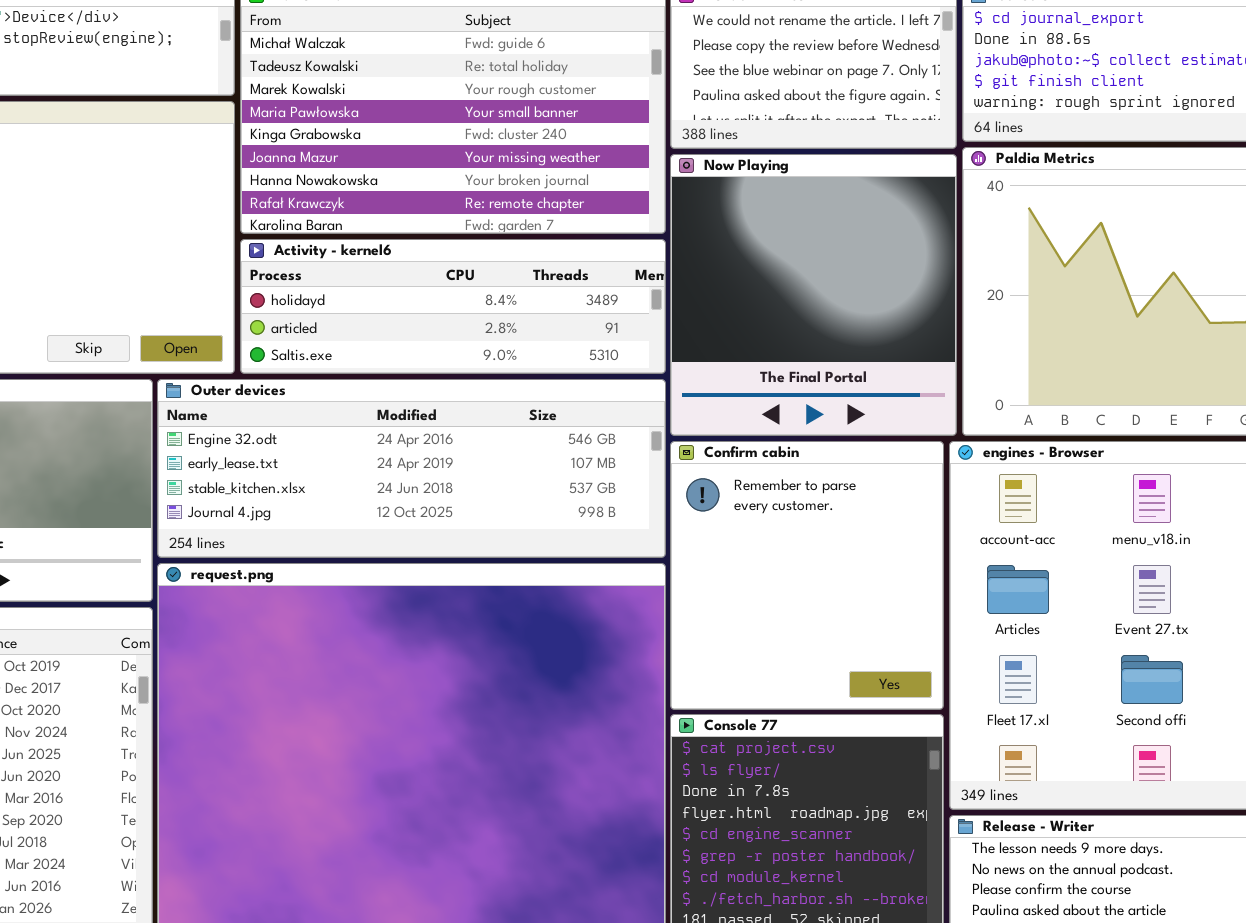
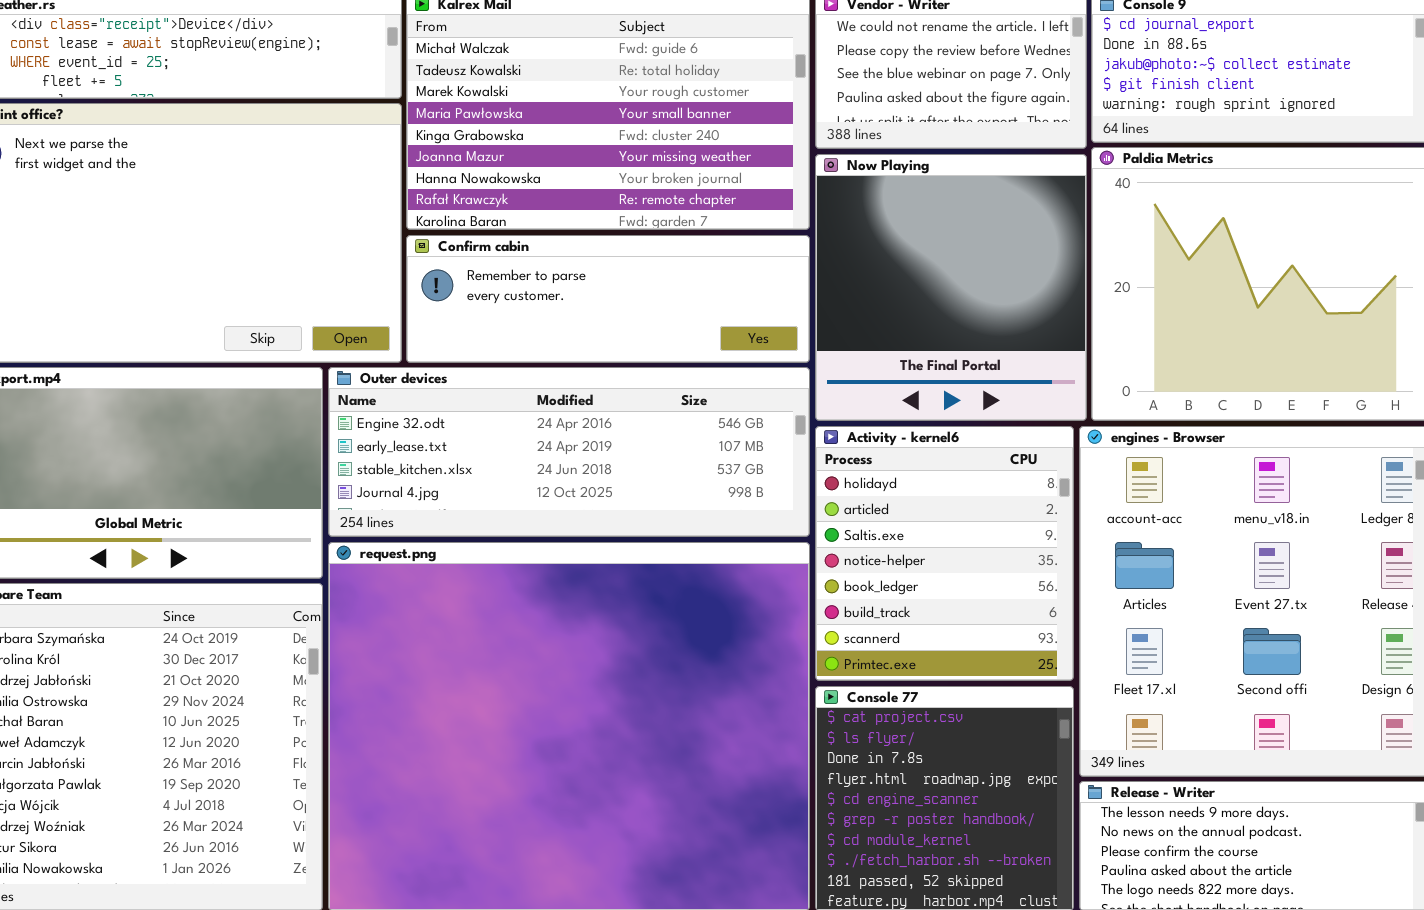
Activity - kernel6: [240,239,666,374] -> [815,426,1074,681], moved, resized
Confirm cabin: [670,441,944,710] -> [406,235,810,363], moved, resized

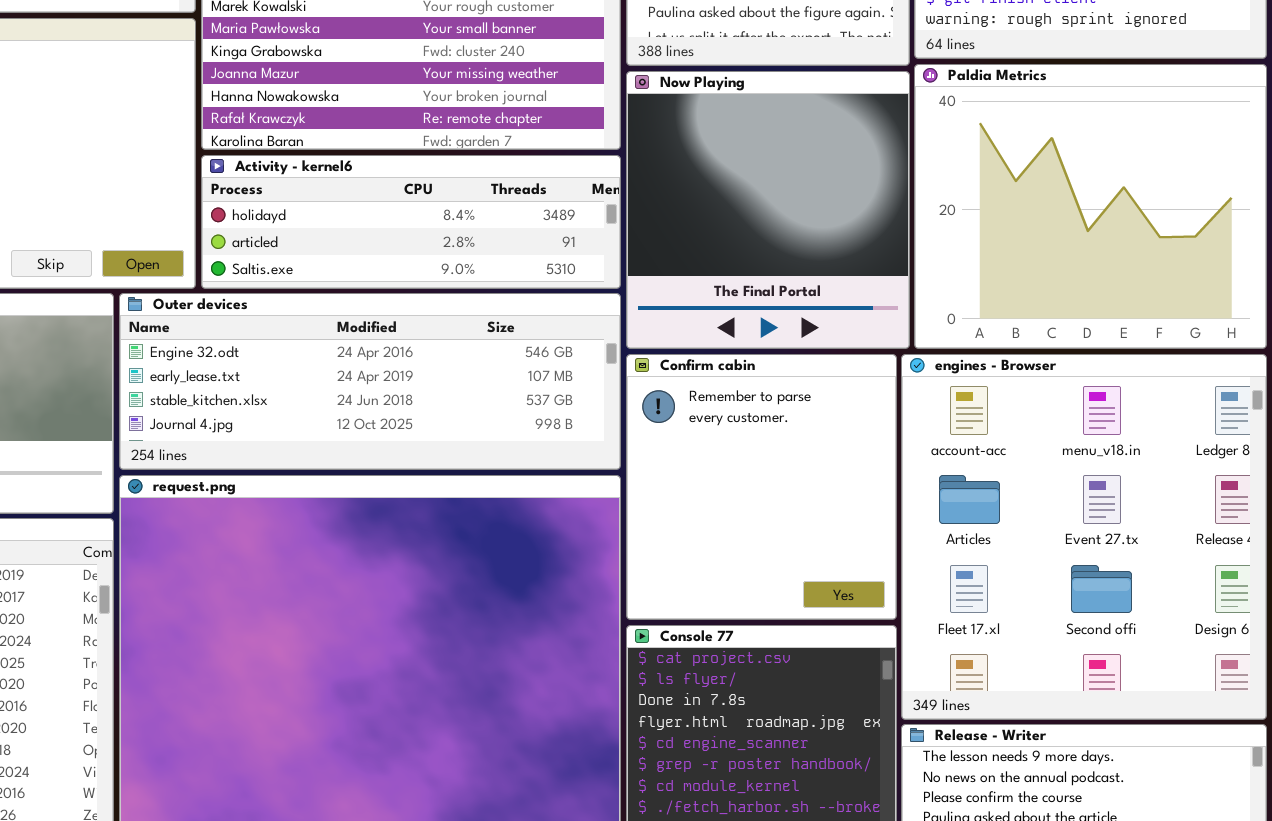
Confirm cabin: [406,235,810,363] -> [626,354,897,620], moved, resized
Activity - kernel6: [815,426,1074,681] -> [201,155,621,289], moved, resized

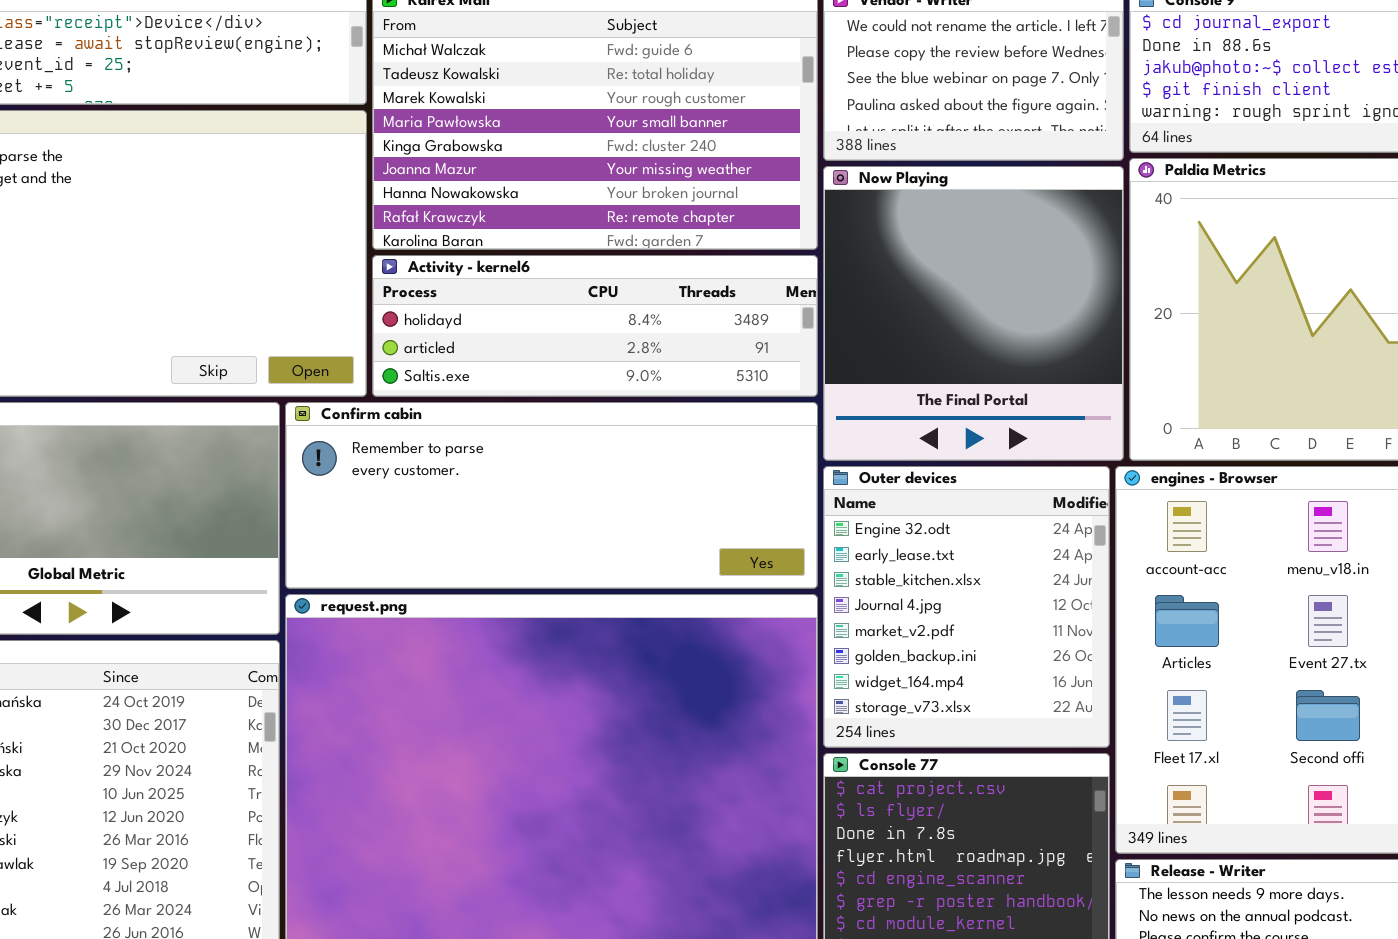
Outer devices: [119,293,621,470] -> [823,466,1110,748], moved, resized
Confirm cabin: [626,354,897,620] -> [285,402,818,589], moved, resized

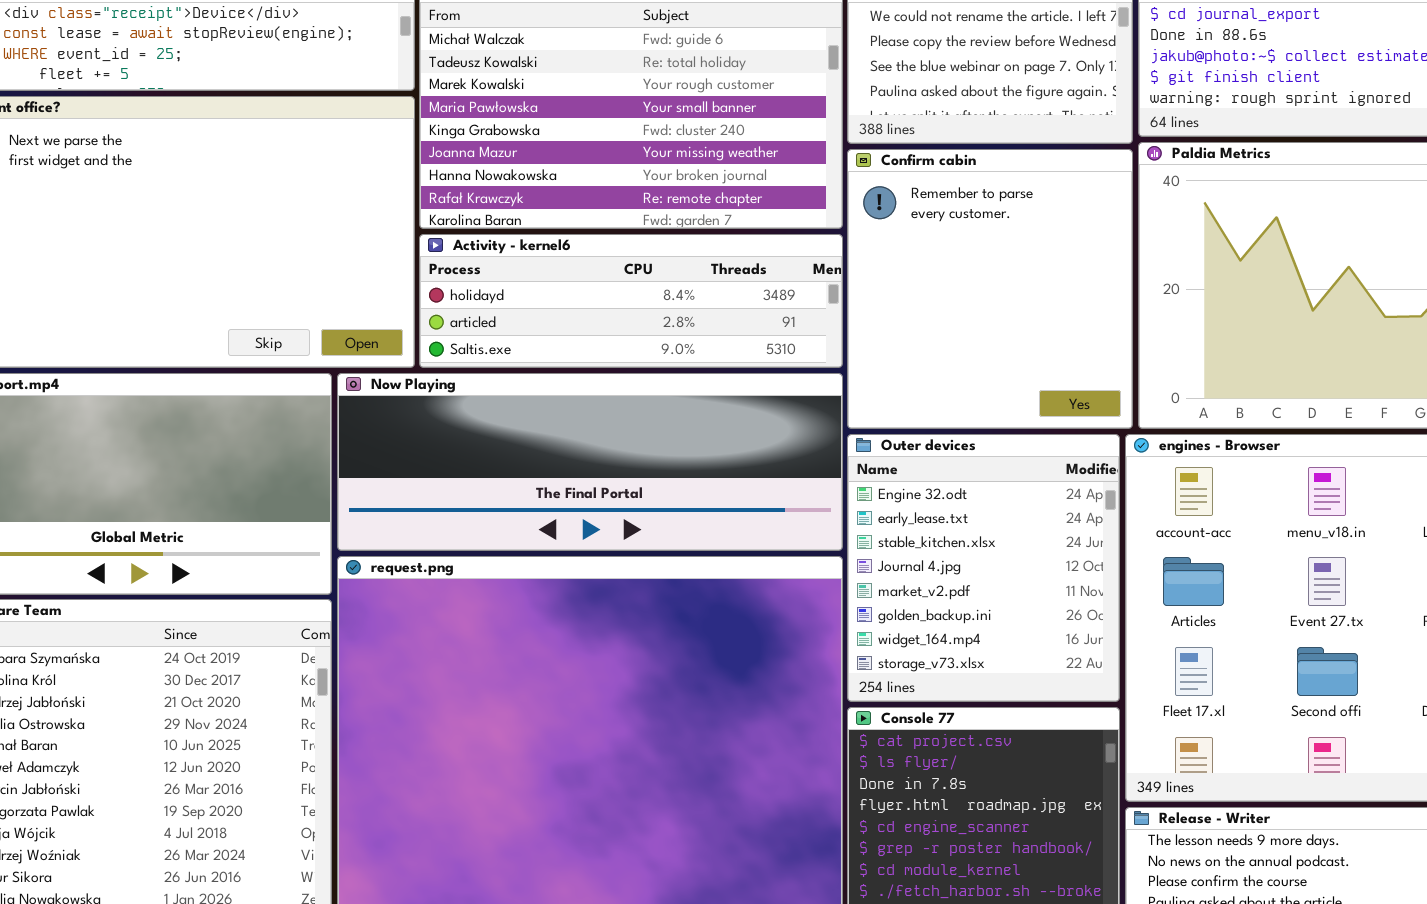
Now Playing: [823,166,1124,461] -> [337,373,843,551], moved, resized
Confirm cabin: [285,402,818,589] -> [847,149,1133,429], moved, resized

